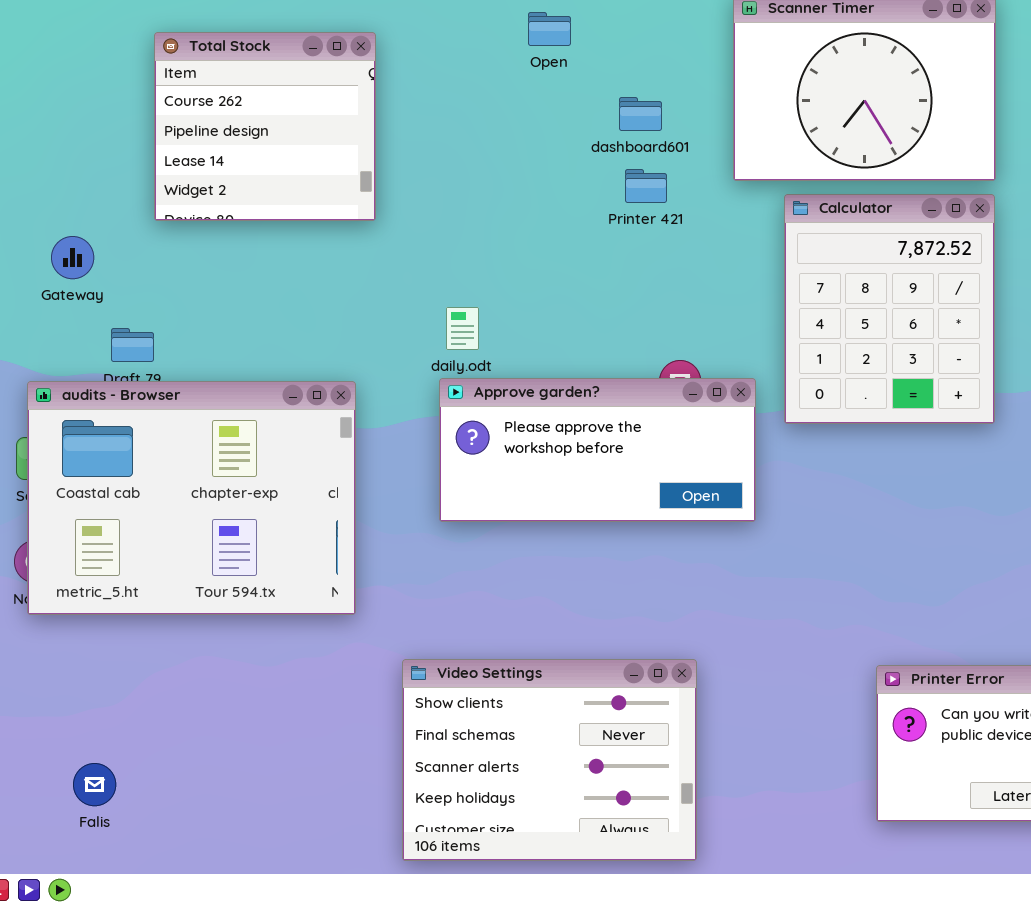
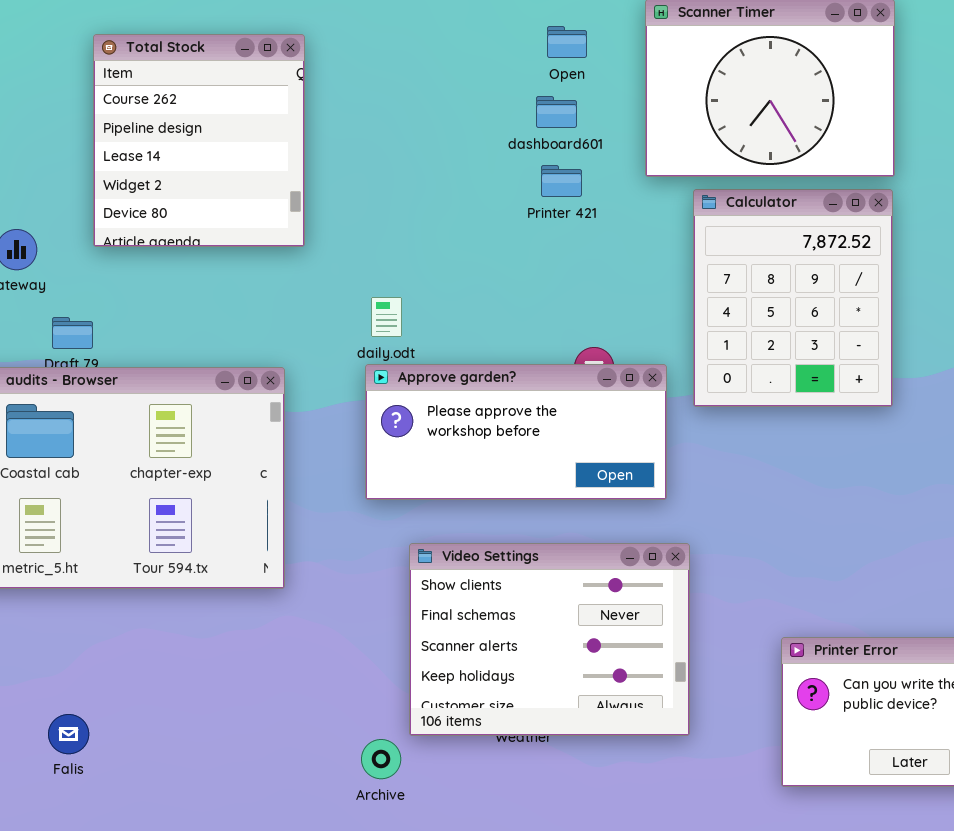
Open: [528,12,571,46] -> [547,26,587,58], moved
Total Stock: [154,32,376,221] -> [93,34,305,247], resized
Video Settings: [402,659,697,861] -> [409,543,690,736], moved
Falis: [73,763,116,806] -> [48,714,89,754], moved

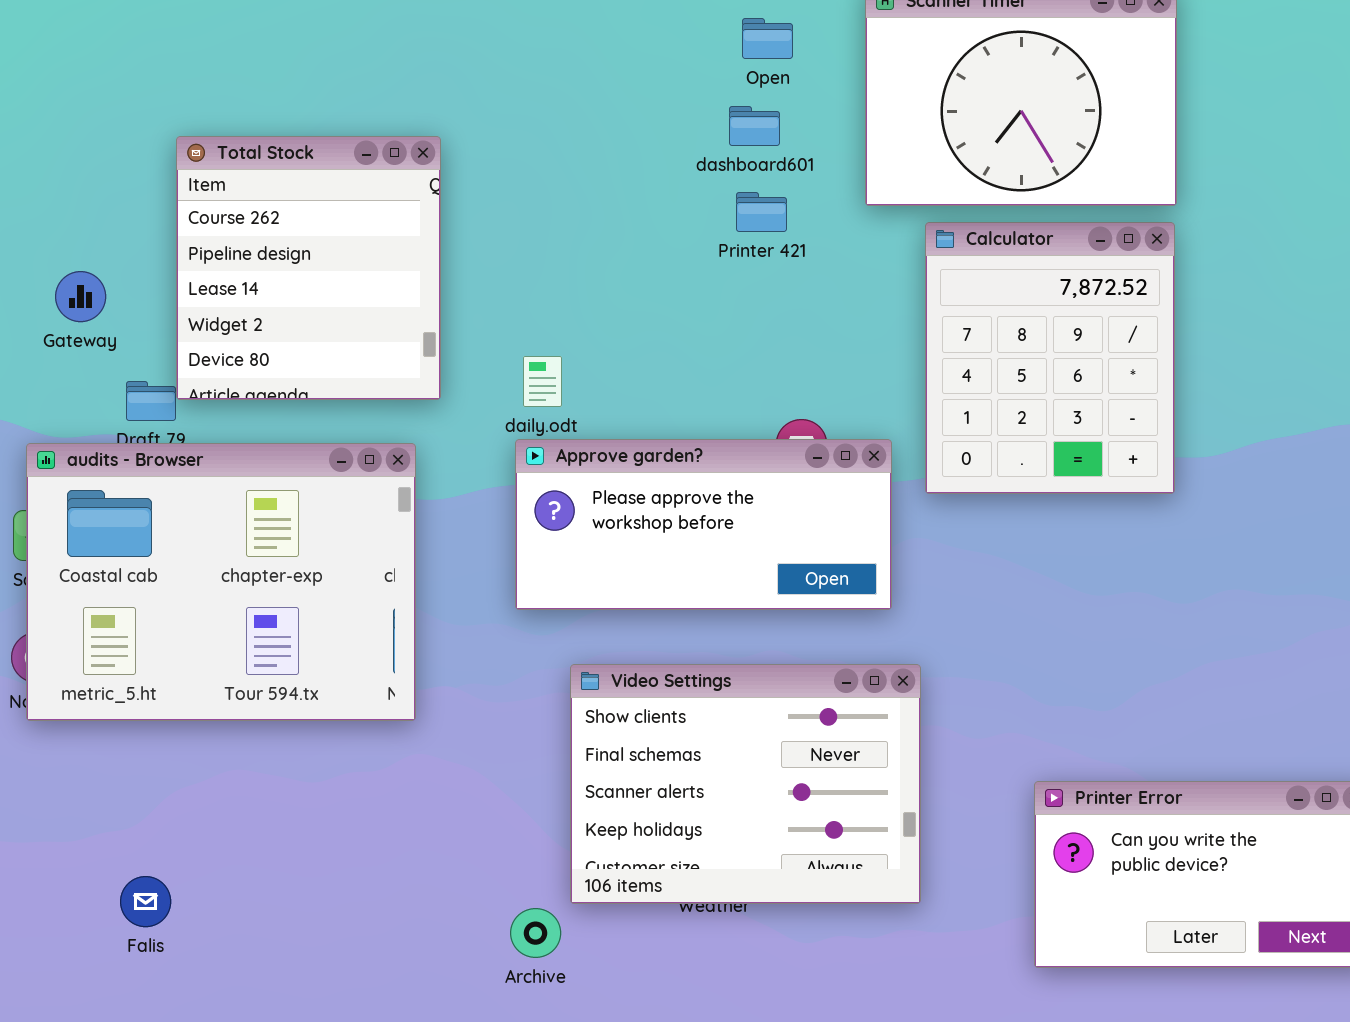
Total Stock: [93,34,305,247] -> [176,136,441,400], moved

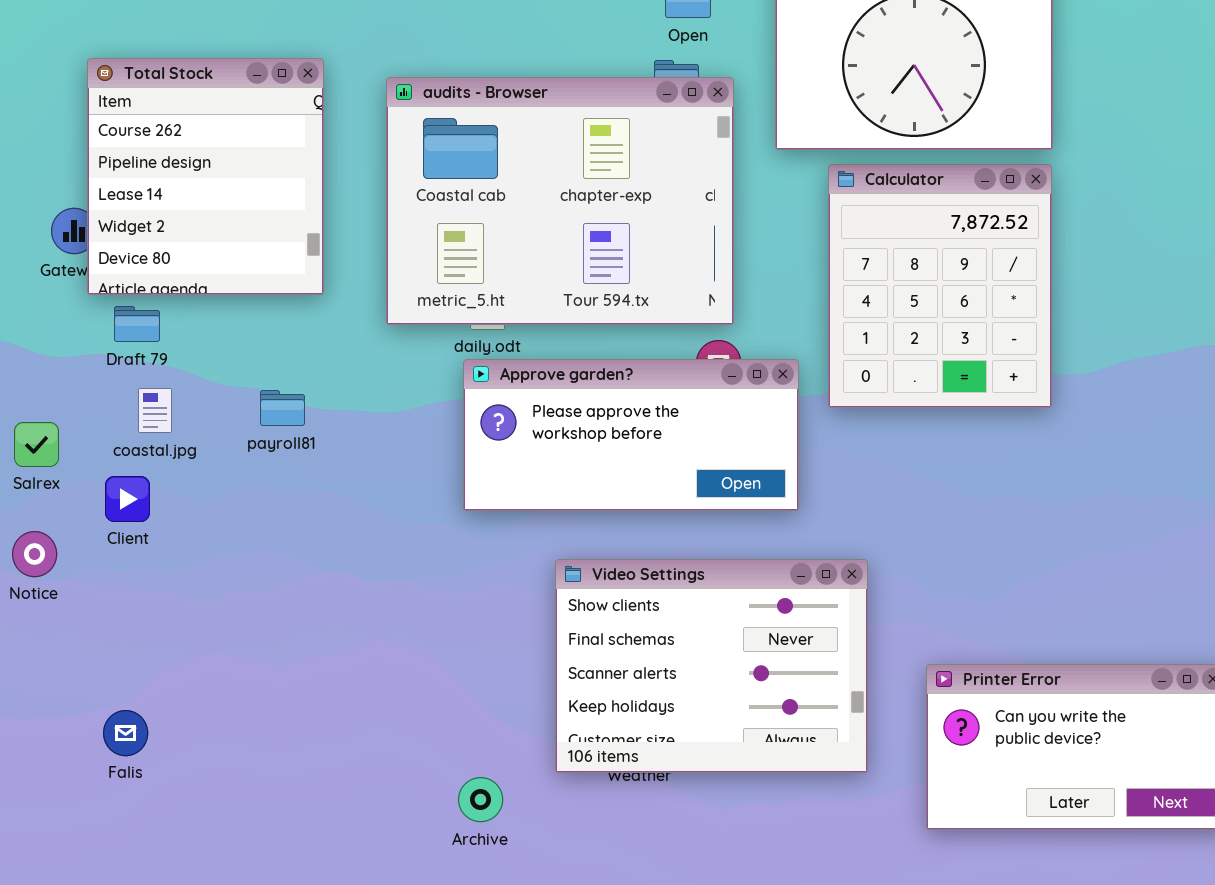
Total Stock: [176,136,441,400] -> [87,58,324,295], moved
audits - Browser: [26,443,416,721] -> [386,77,734,325], moved
Video Settings: [570,664,921,904] -> [555,559,868,773], moved
Falis: [120,876,171,927] -> [103,710,148,756], moved

